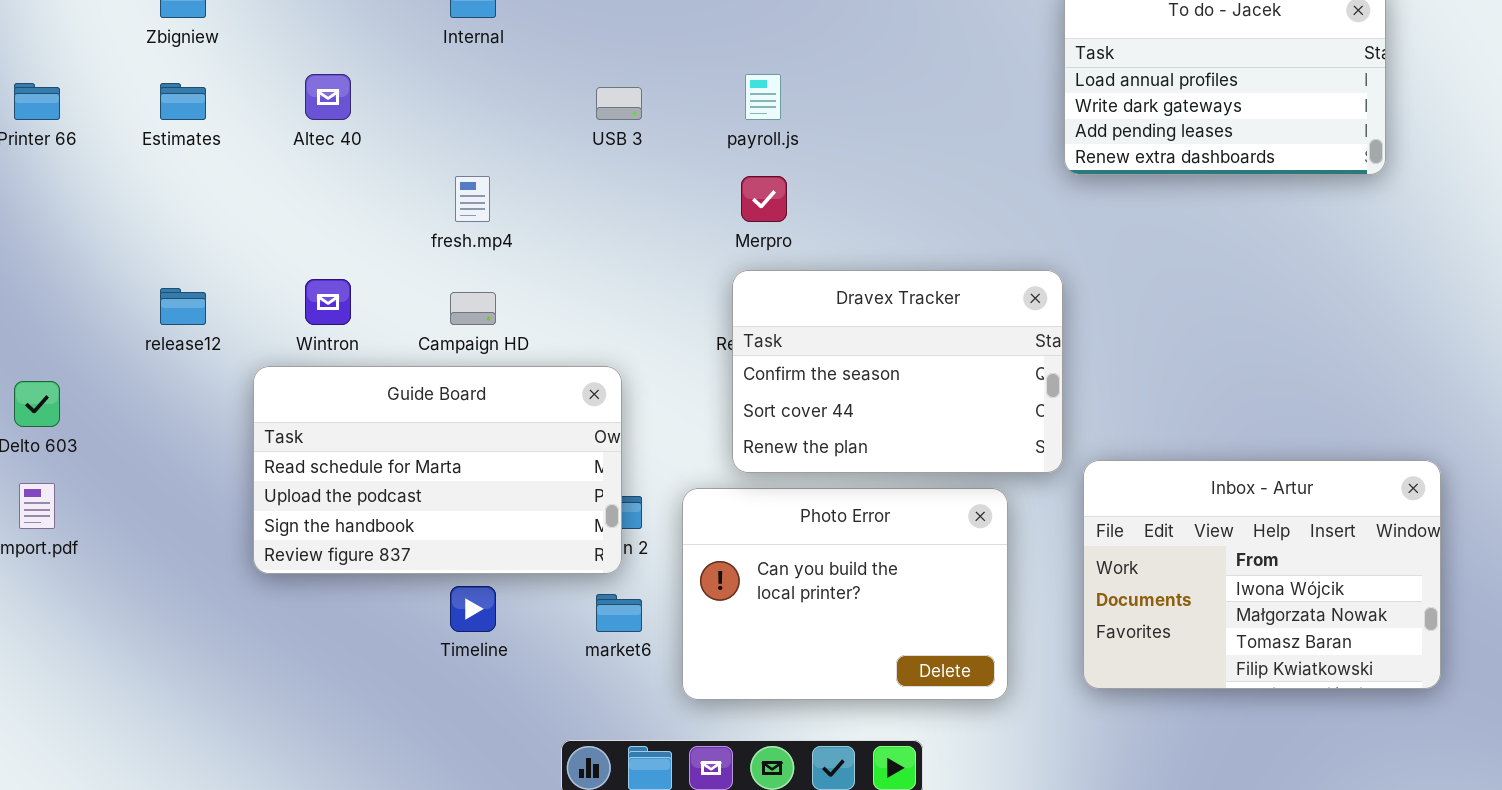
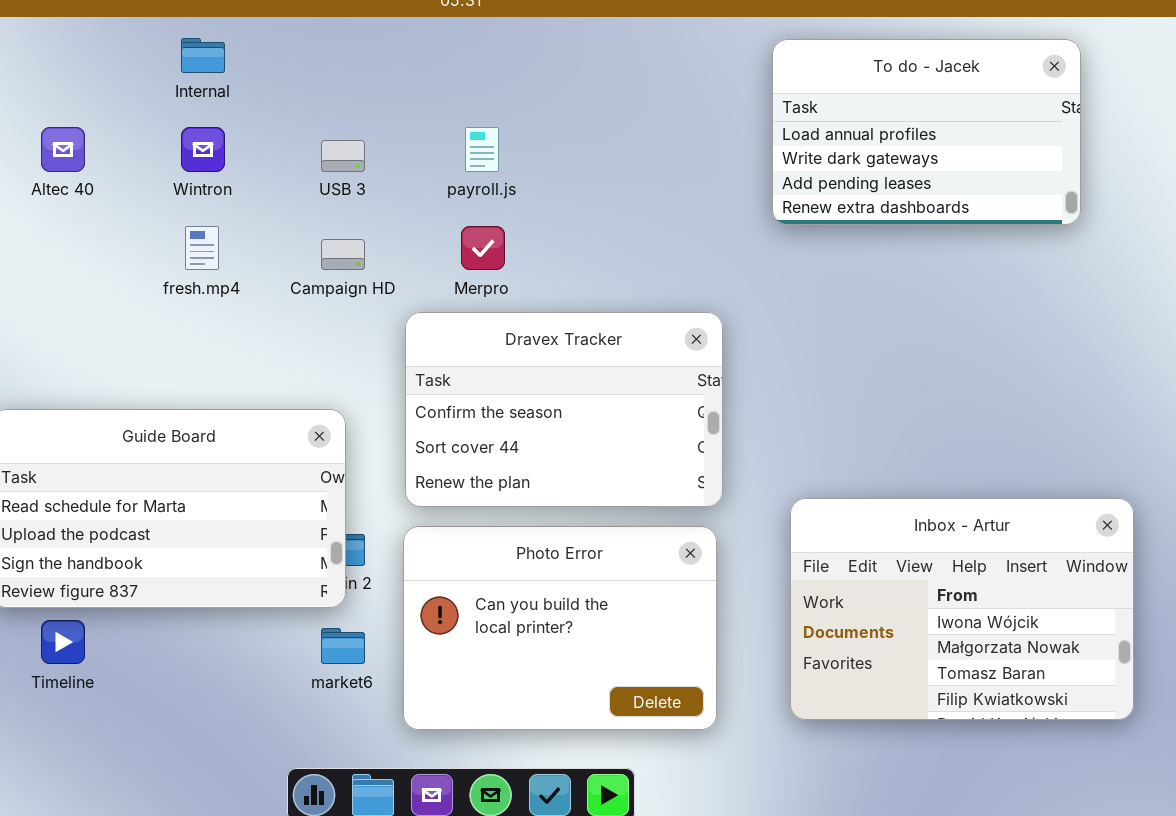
Dravex Tracker: [732,270,1063,473] -> [405,312,723,507], moved
Wintron: [305,279,351,325] -> [181,127,225,172], moved
Campaign HD: [450,292,496,325] -> [321,239,365,270], moved
Timeline: [450,586,496,632] -> [41,620,85,664], moved

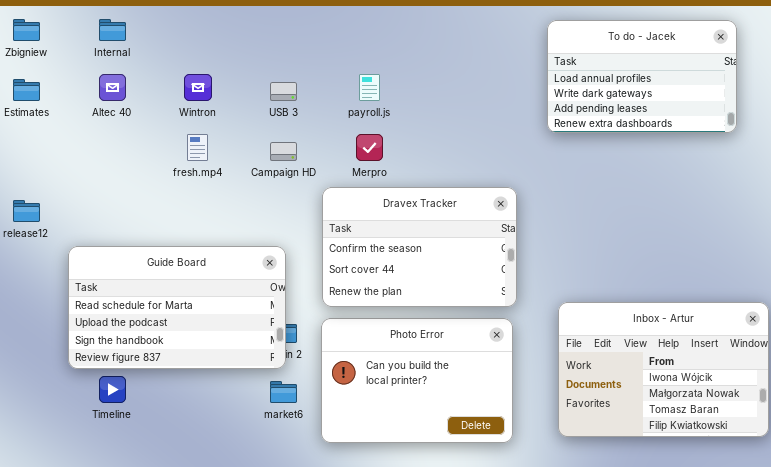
Internal: [181,38,225,73] -> [99,19,126,41], moved

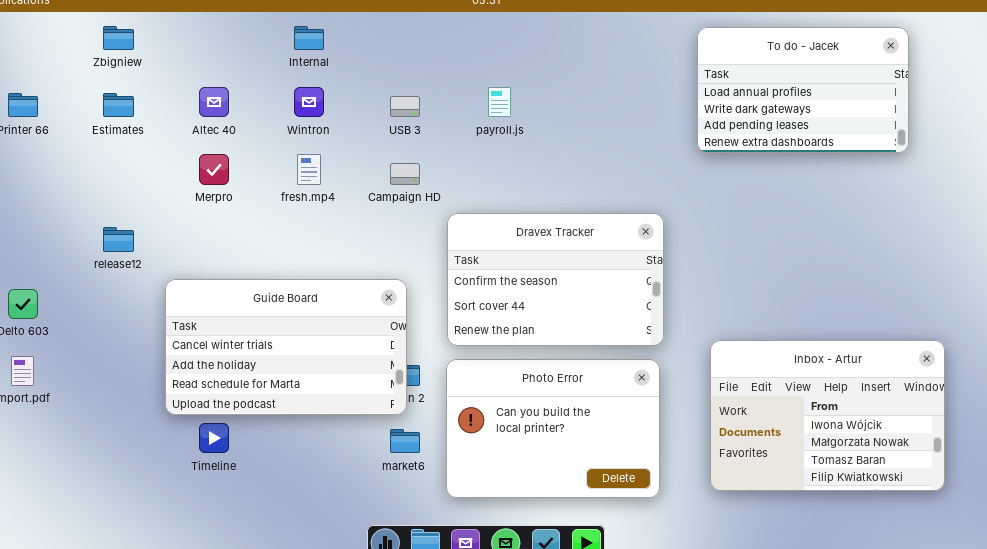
Internal: [99,19,126,41] -> [294,26,324,50], moved
Merpro: [356,134,383,161] -> [199,154,229,185], moved
Guide Board: [68,246,286,369] -> [165,279,407,415], scrolled up 2 rows

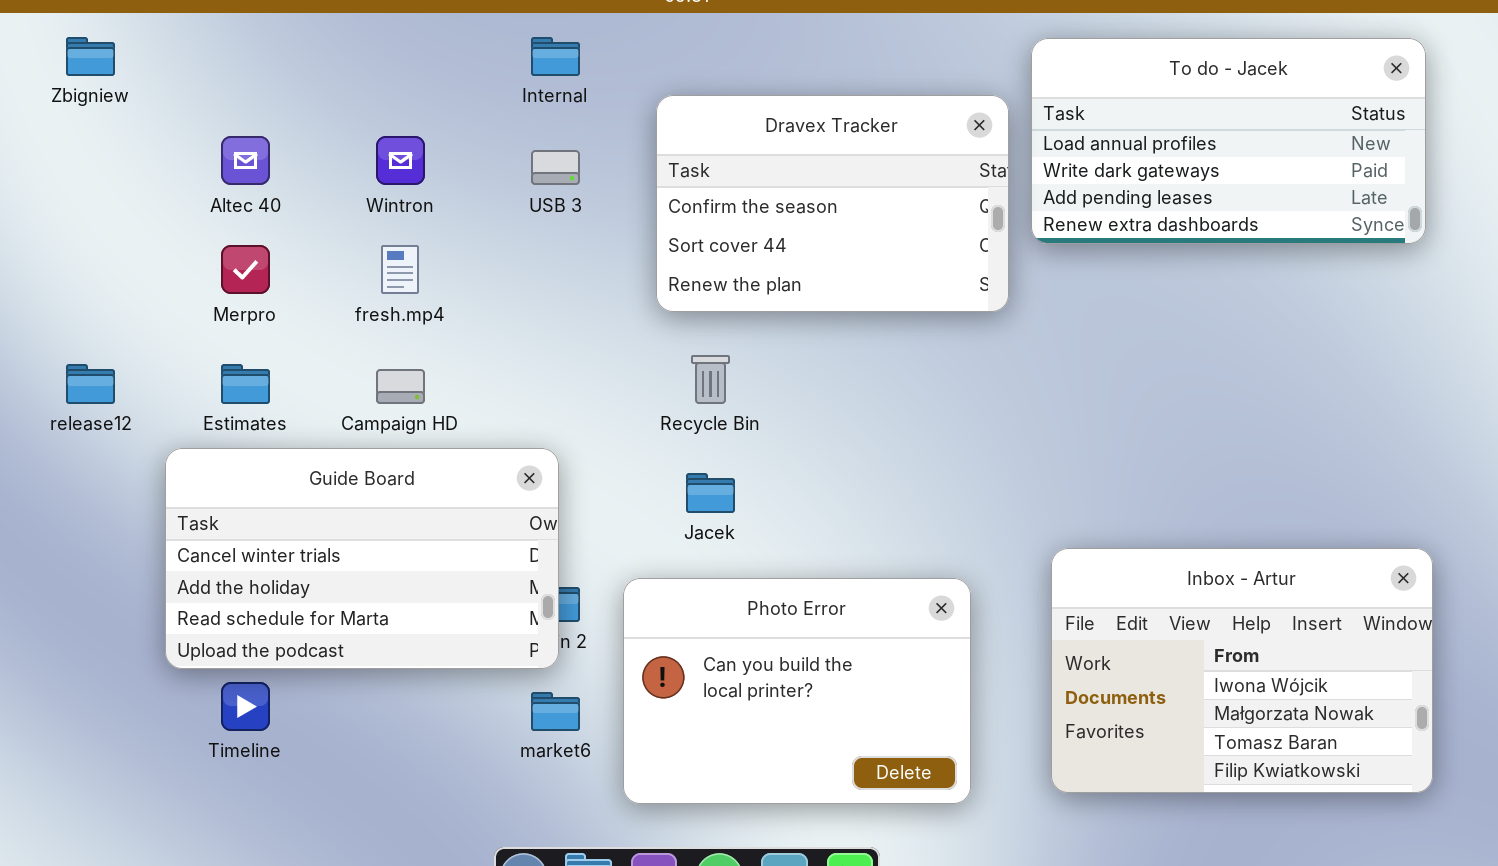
Internal: [294,26,324,50] -> [531,37,580,76], moved
To do - Jacek: [697,27,909,153] -> [1031,38,1426,244], resized
Estimates: [103,93,134,117] -> [221,364,270,404], moved
Campaign HD: [390,163,420,185] -> [376,369,425,404], moved
Dravex Tracker: [447,213,664,346] -> [656,95,1009,312], moved

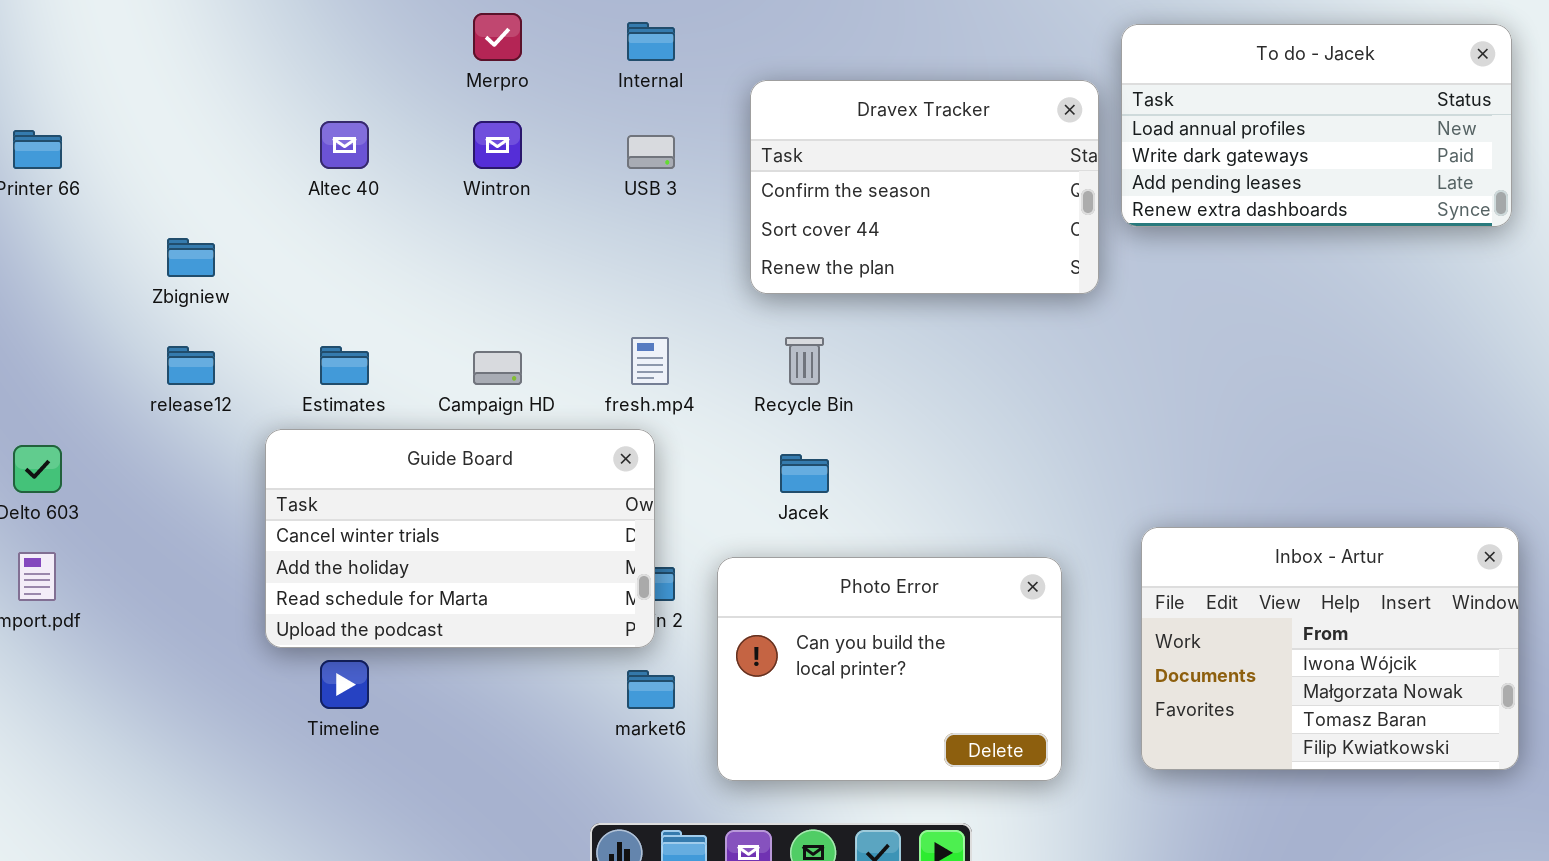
Zbigniew: [66,37,115,76] -> [167,238,215,277], moved
Merpro: [221,245,270,294] -> [473,13,522,61], moved
fresh.mp4: [381,245,419,294] -> [631,337,669,385], moved

